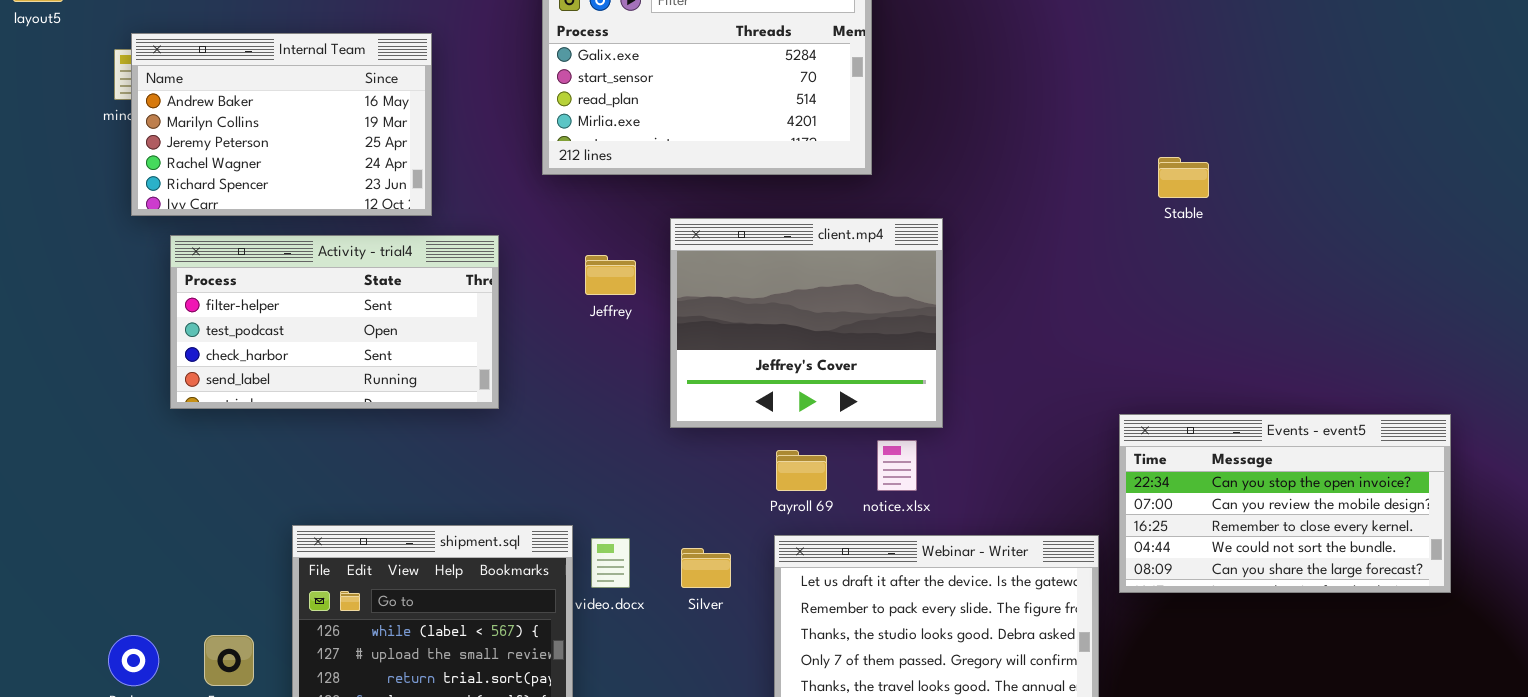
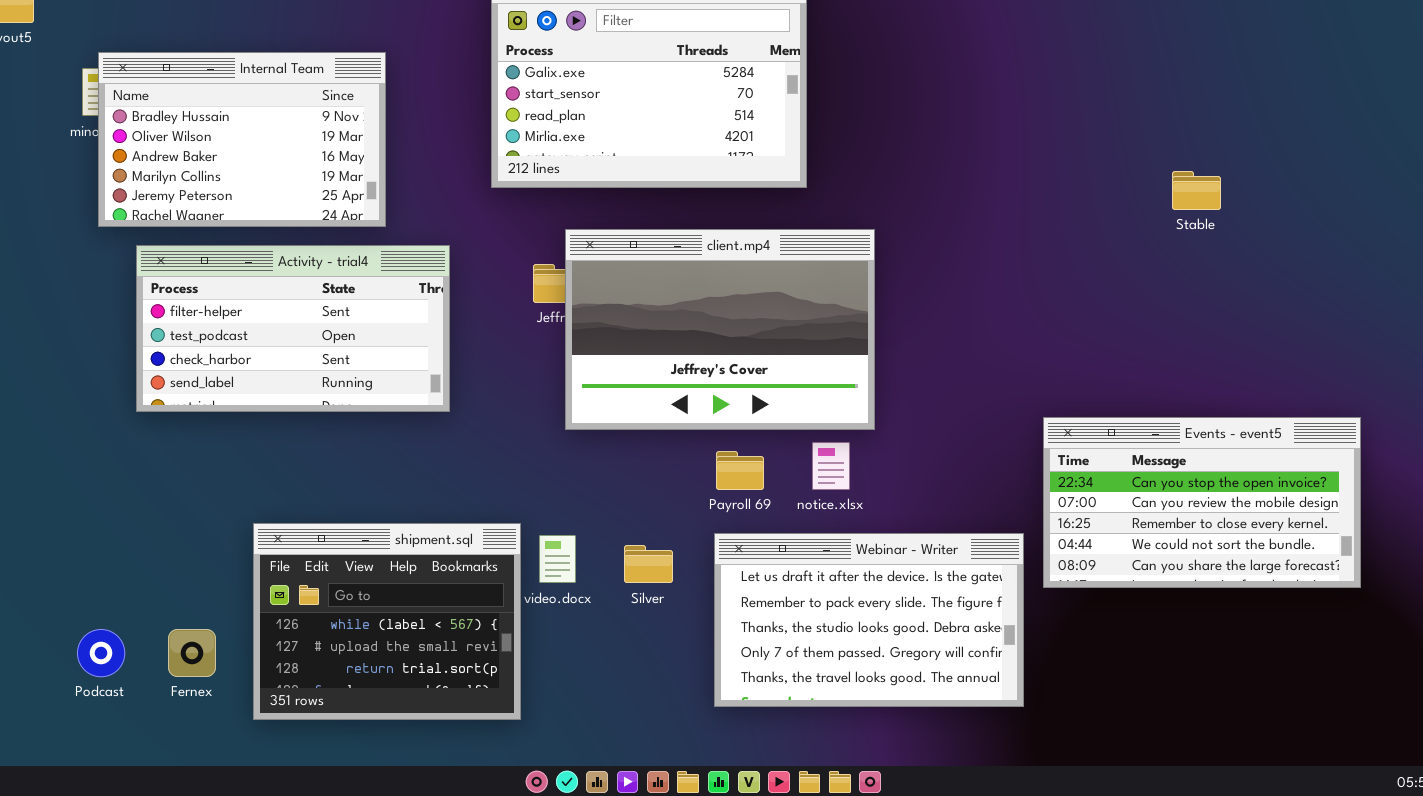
Internal Team: [131,33,432,216] -> [98,52,386,227], scrolled up 2 rows
Stable: [1158,157,1209,198] -> [1172,171,1221,210], moved
client.mp4: [670,218,943,428] -> [565,229,875,430], resized

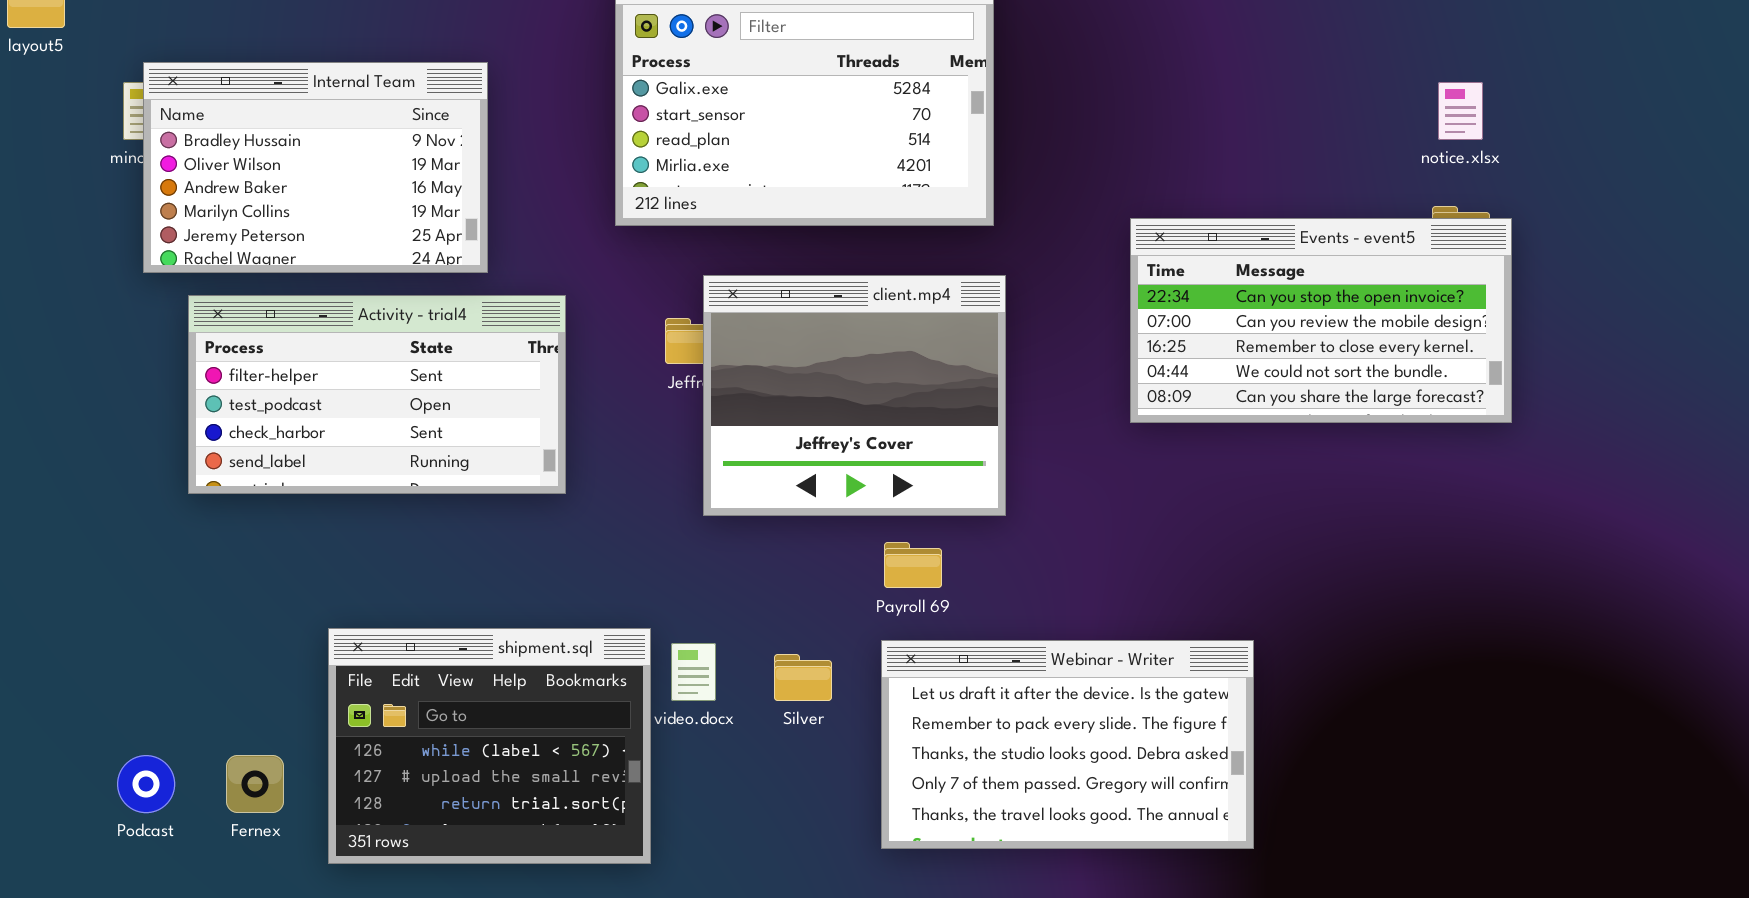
client.mp4: [565,229,875,430] -> [703,275,1006,516], resized
Events - event5: [1043,417,1361,588] -> [1130,218,1512,423], moved
notice.xlsx: [812,442,850,490] -> [1438,82,1483,140], moved

